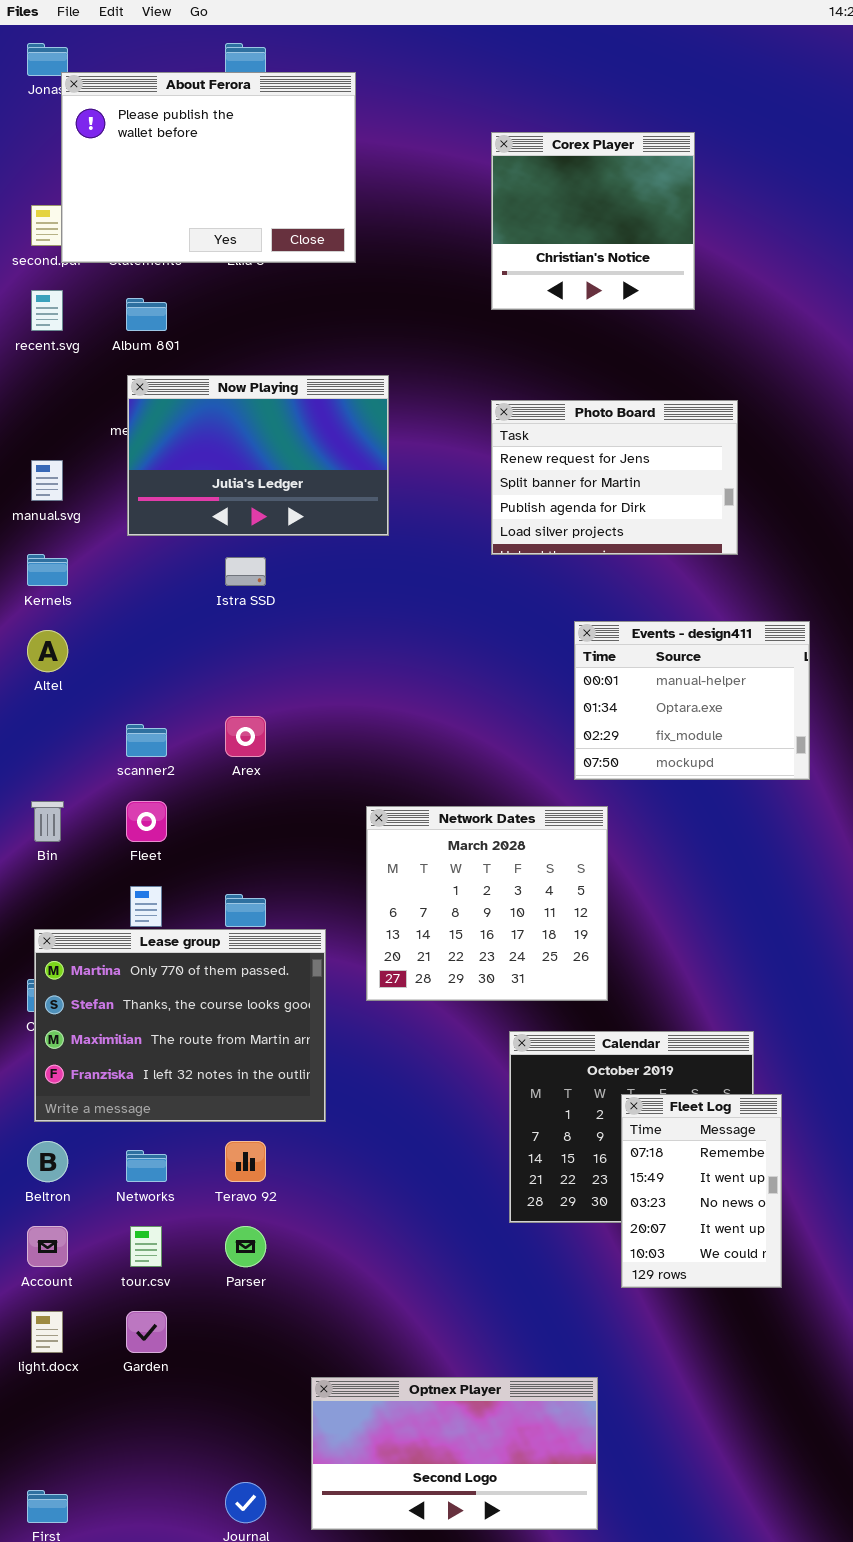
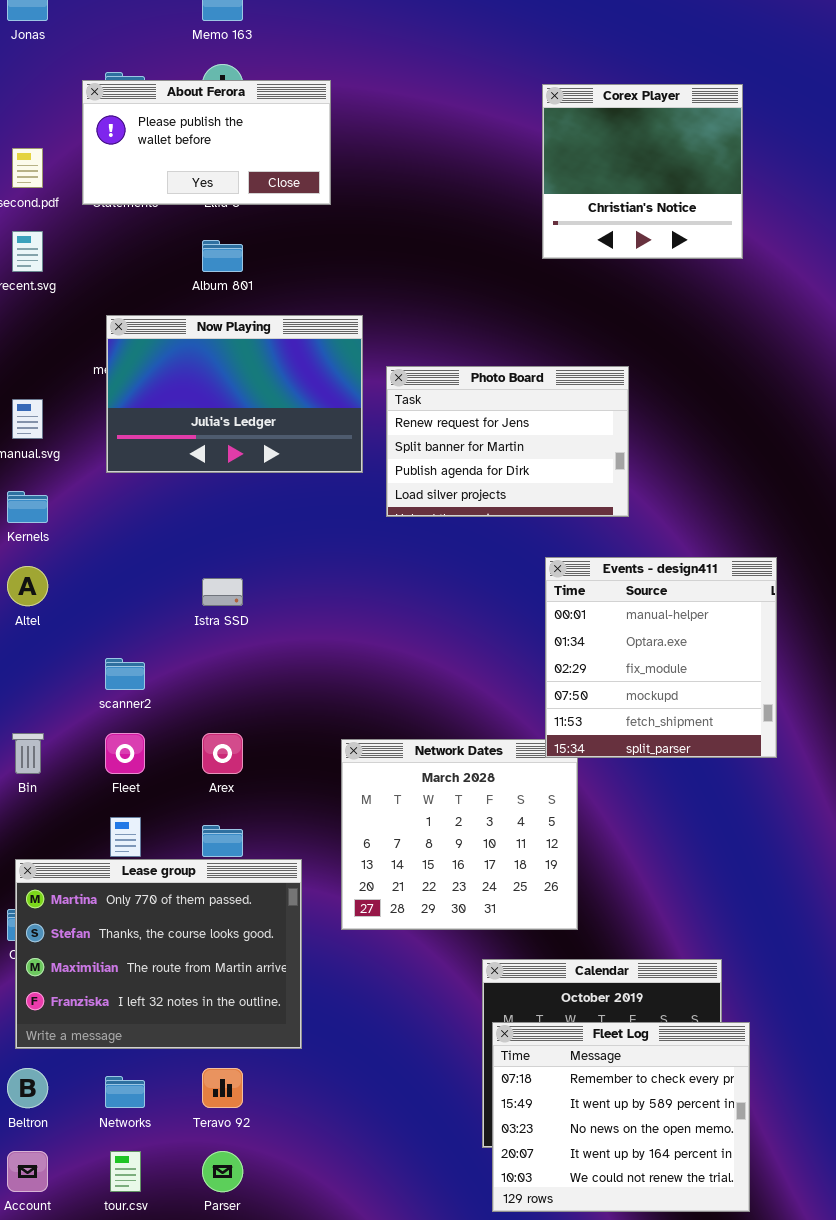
About Ferora: [61,72,356,263] -> [82,80,331,205], resized
Corex Player: [491,132,695,310] -> [542,84,743,259], moved
Album 801: [126,298,167,331] -> [202,240,243,272], moved
Photo Board: [491,400,738,555] -> [386,366,629,517], moved
Istra SSD: [225,557,266,586] -> [202,578,243,606], moved
Events - design411: [574,621,810,780] -> [545,557,777,758], resized
Arex: [225,716,266,757] -> [202,733,243,774], moved
Fleet Log: [621,1094,782,1288] -> [492,1022,750,1212], resized

